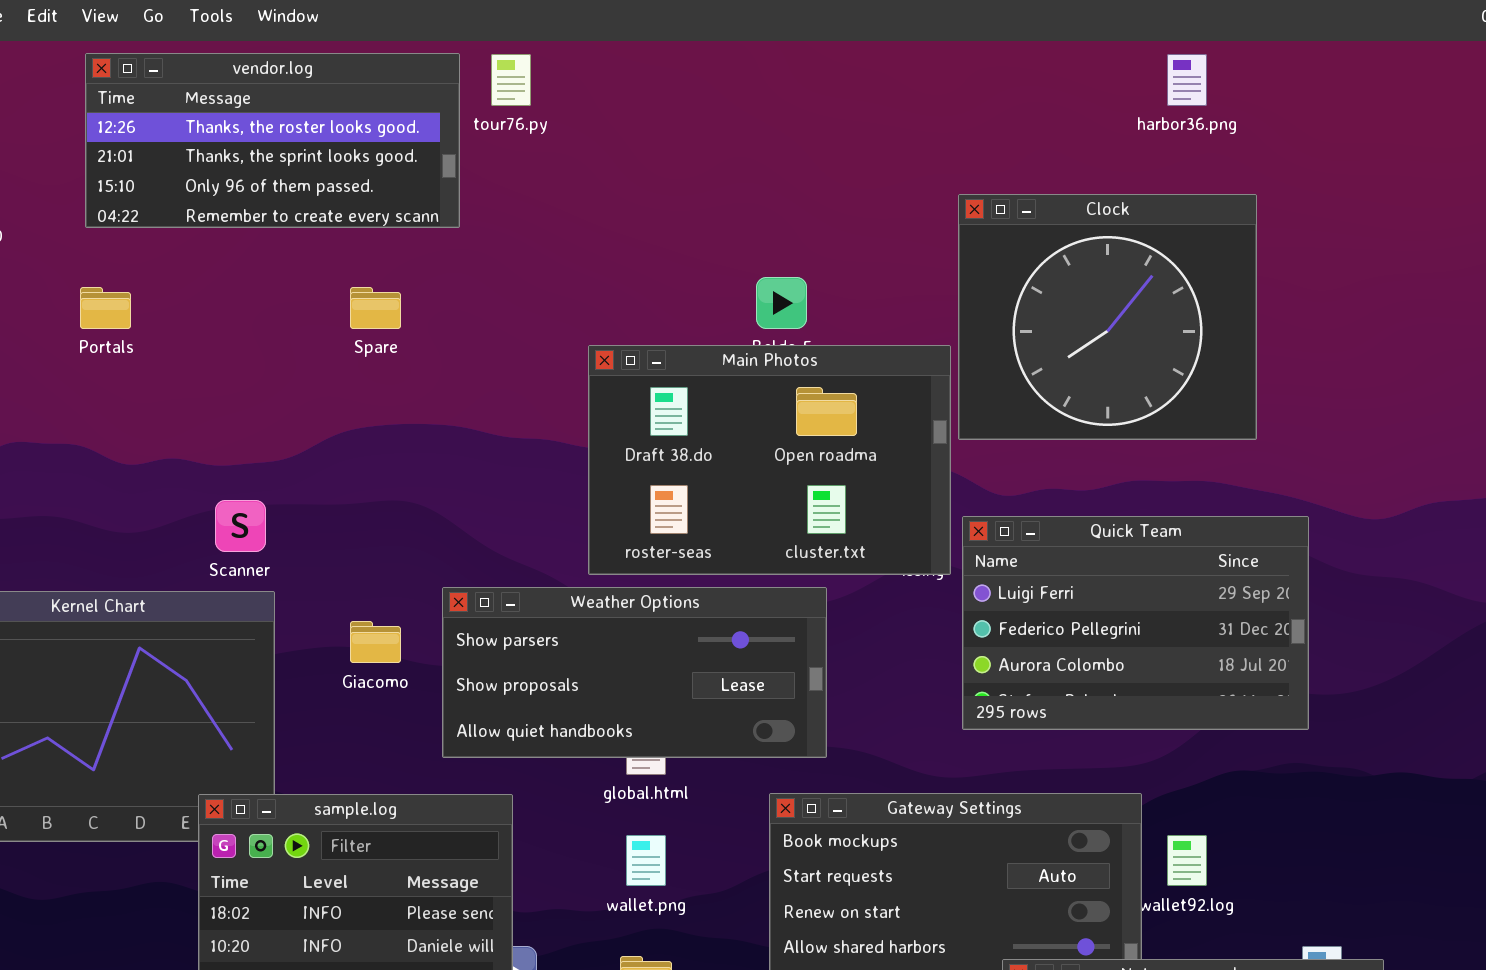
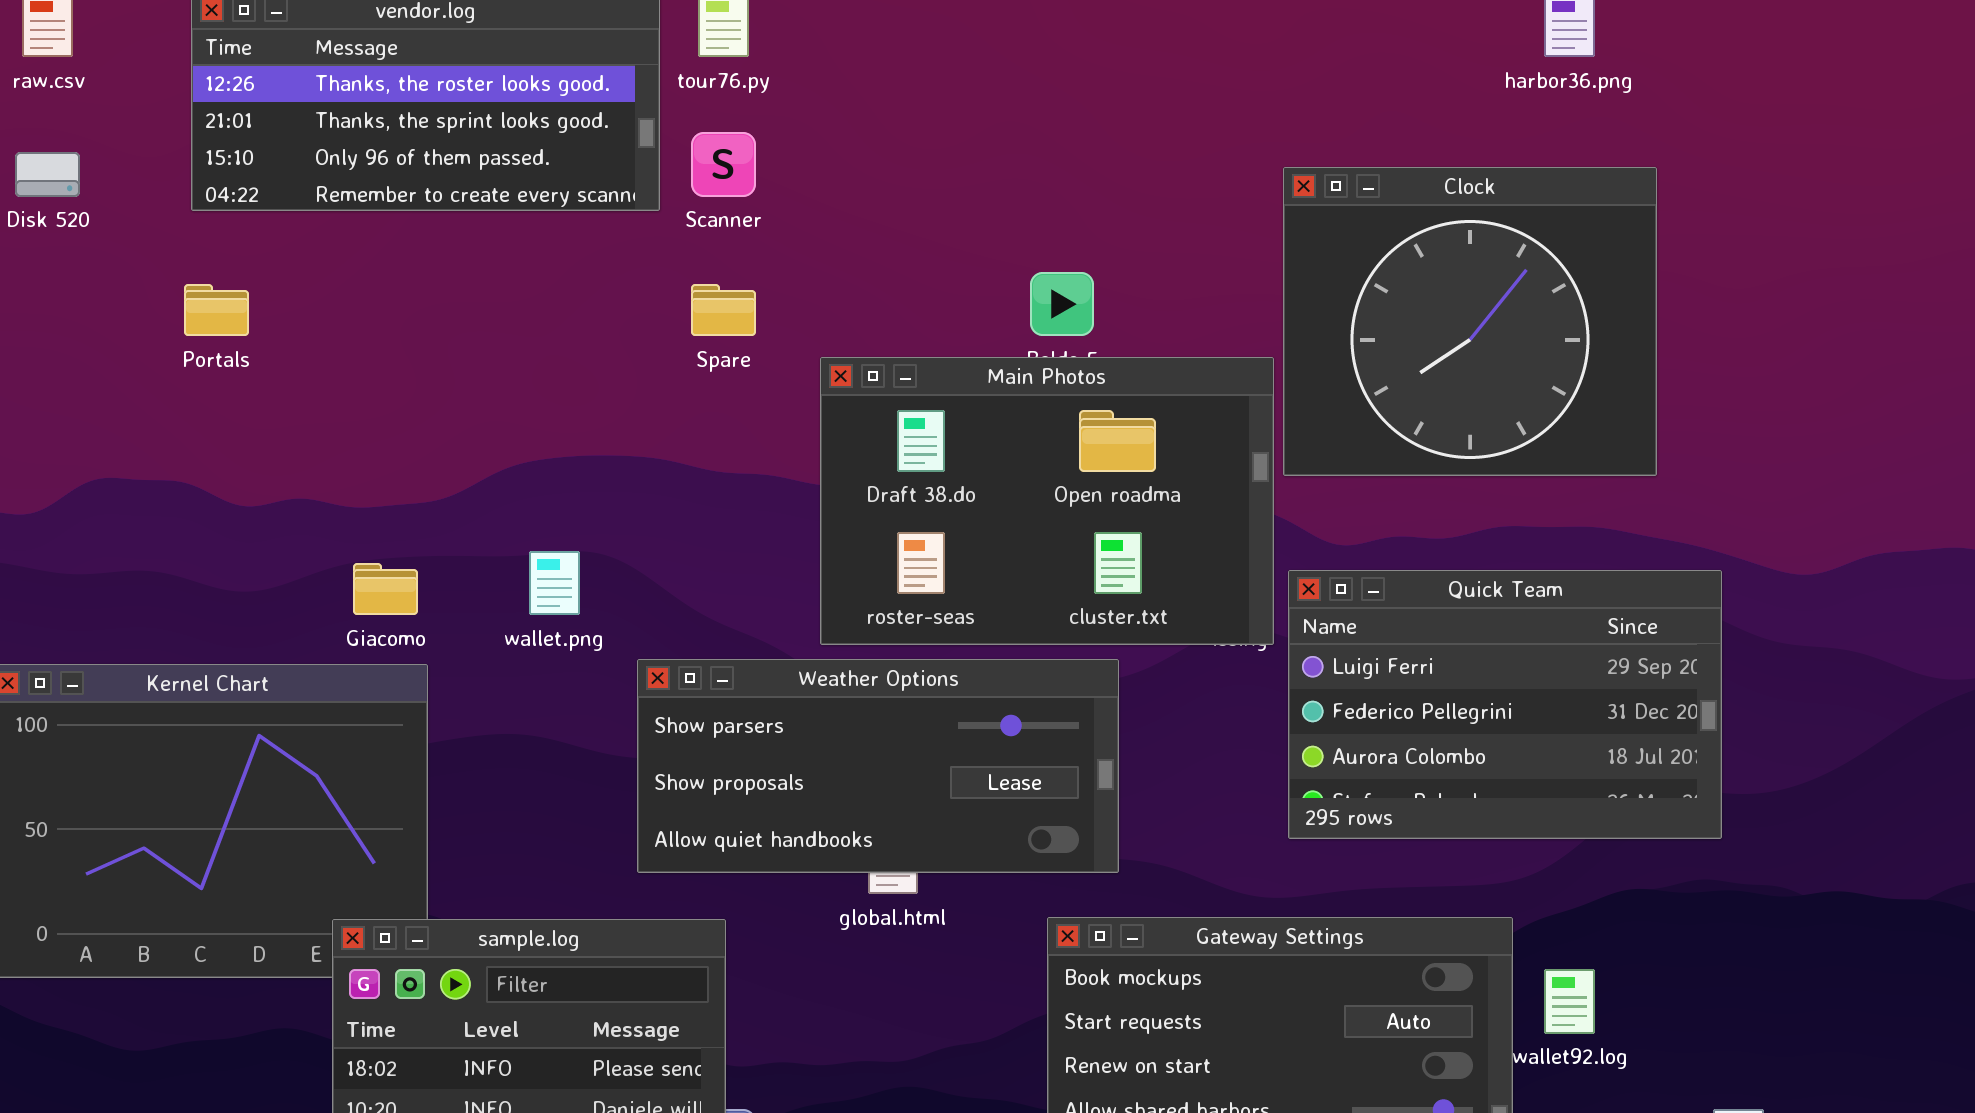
Spare: [350,287,401,329] -> [691,284,756,336], moved
Scanner: [215,500,266,552] -> [691,132,756,197], moved
Giacomo: [350,621,401,663] -> [353,563,418,615], moved
wallet.png: [626,835,666,886] -> [529,551,580,615], moved

